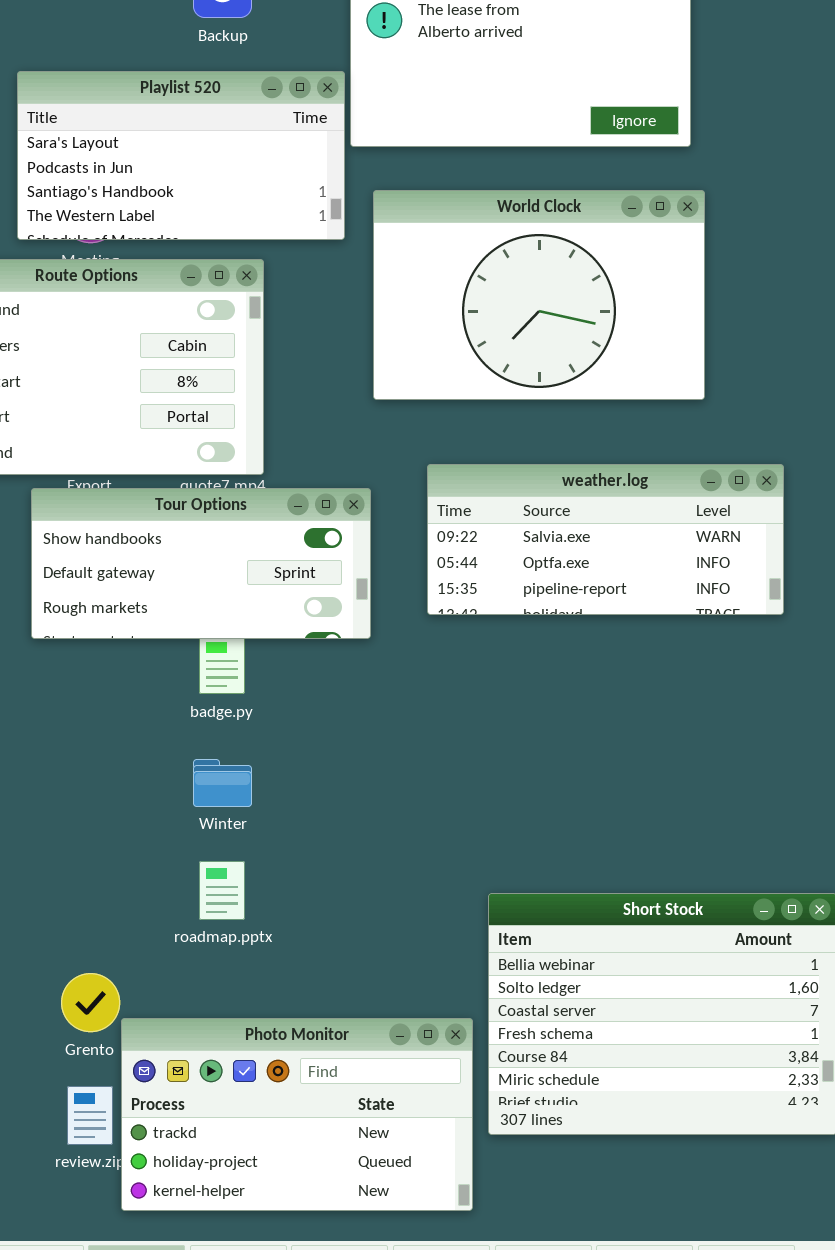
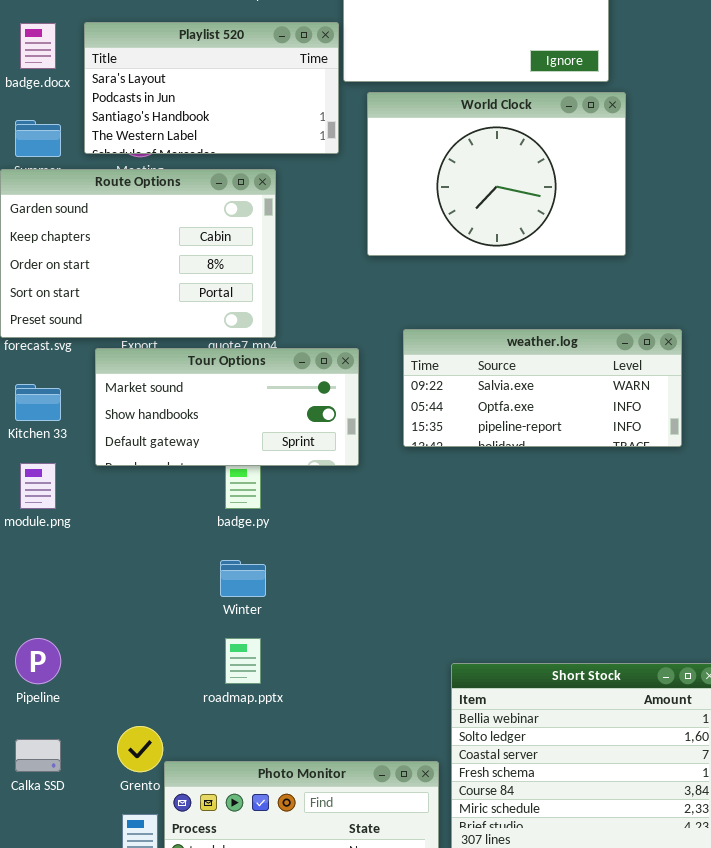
World Clock: [373,190,705,400] -> [367,92,626,256], moved
Tour Options: [31,488,371,639] -> [95,348,359,466], scrolled up 1 row

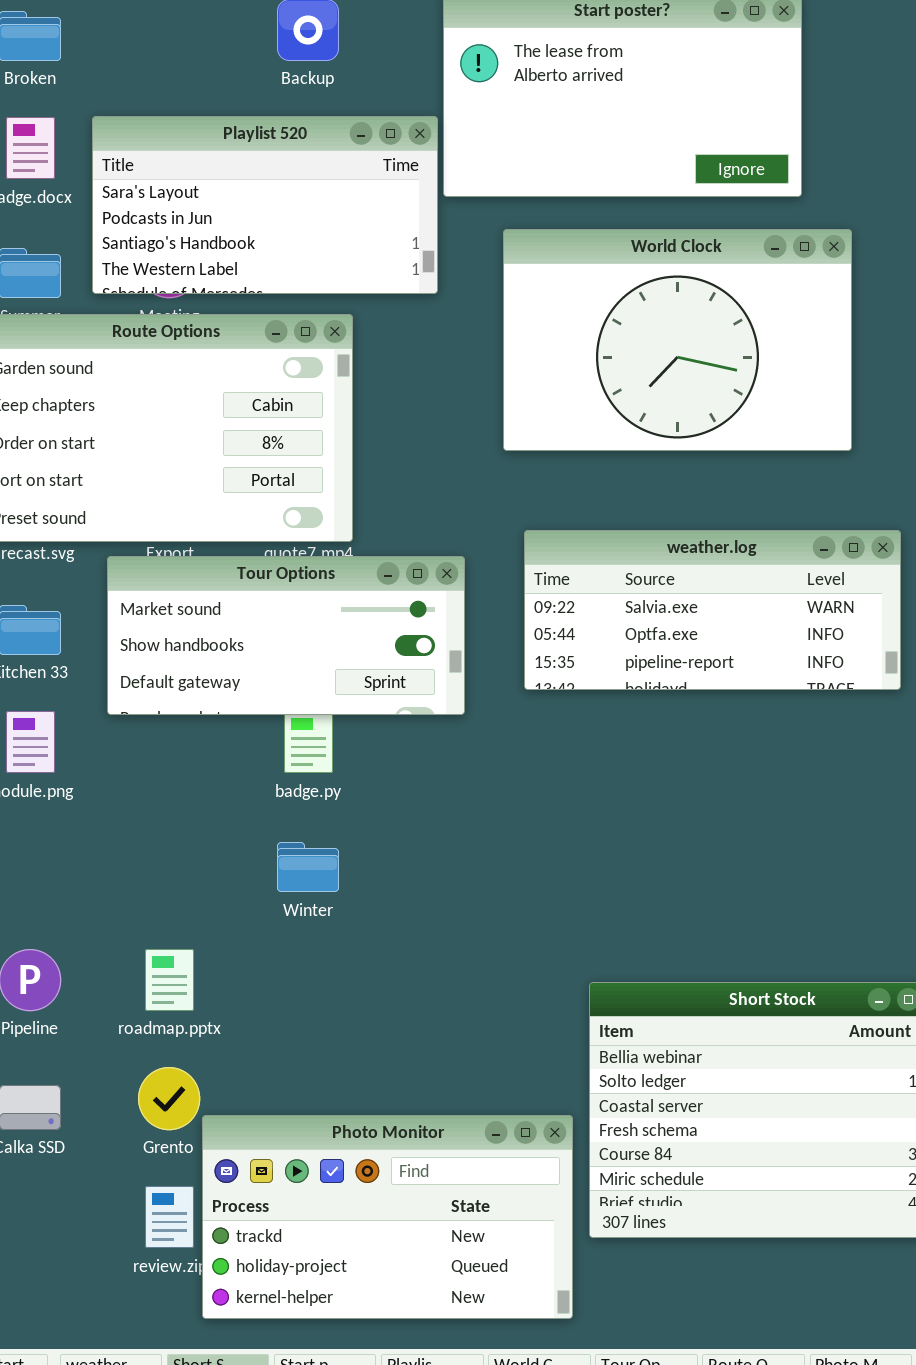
World Clock: [367,92,626,256] -> [503,229,852,451], moved
roadmap.pptx: [225,638,261,684] -> [145,949,194,1011], moved

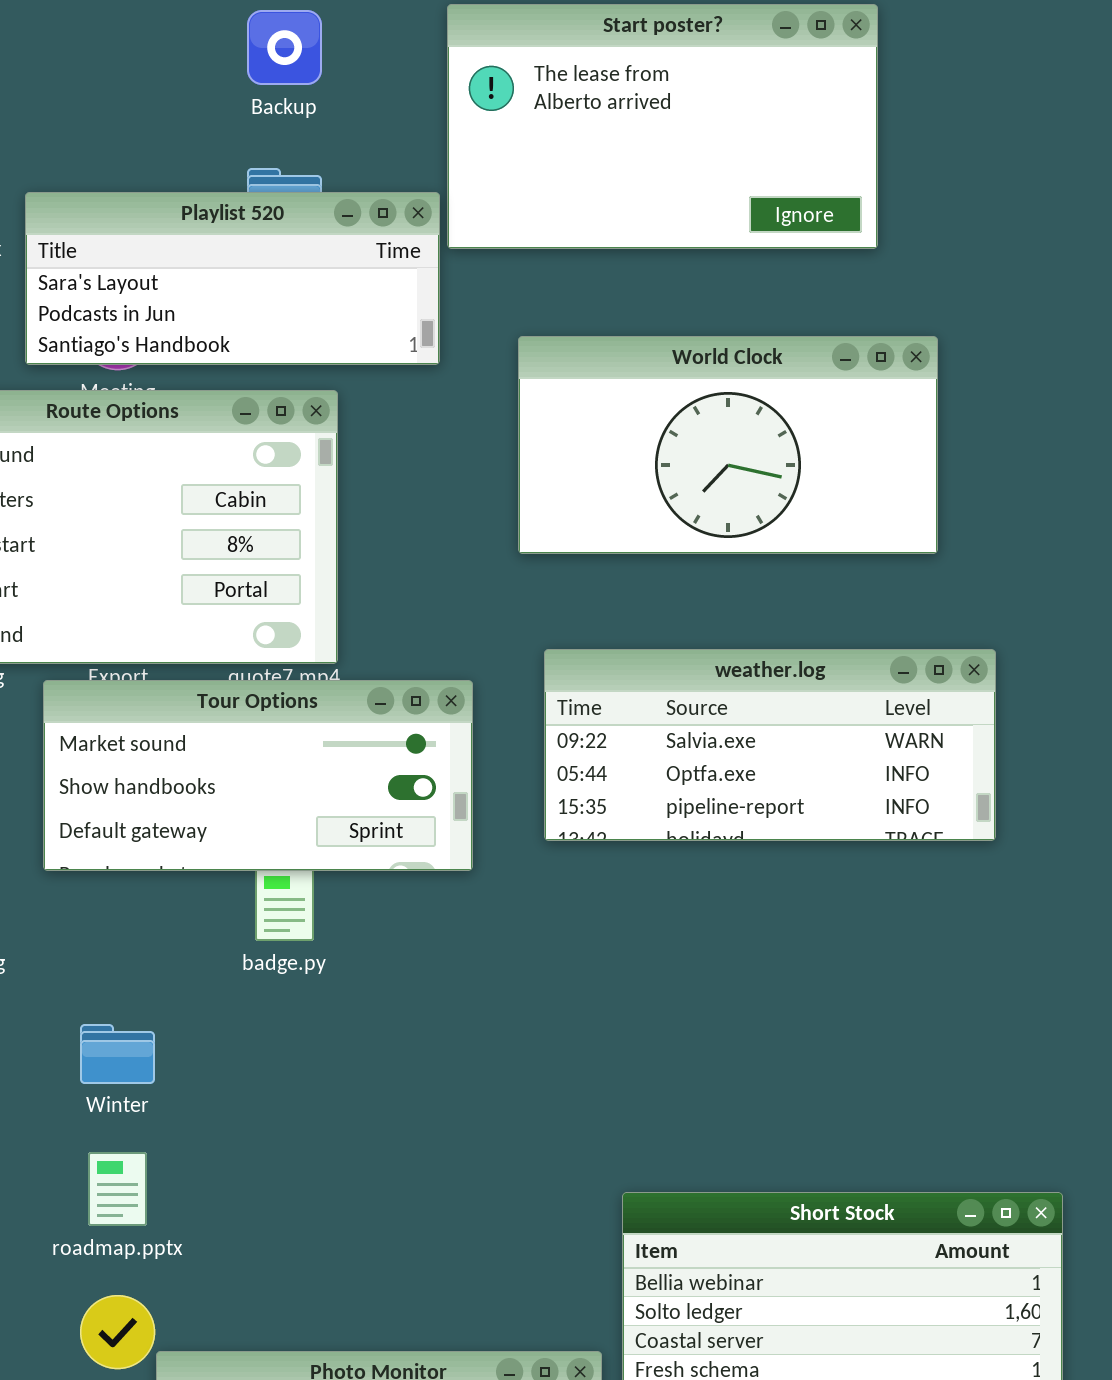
Playlist 520: [92,116,438,294] -> [25,192,440,365], resized
World Clock: [503,229,852,451] -> [518,336,938,554], resized
Winter: [277,842,339,892] -> [80,1024,155,1084], moved

